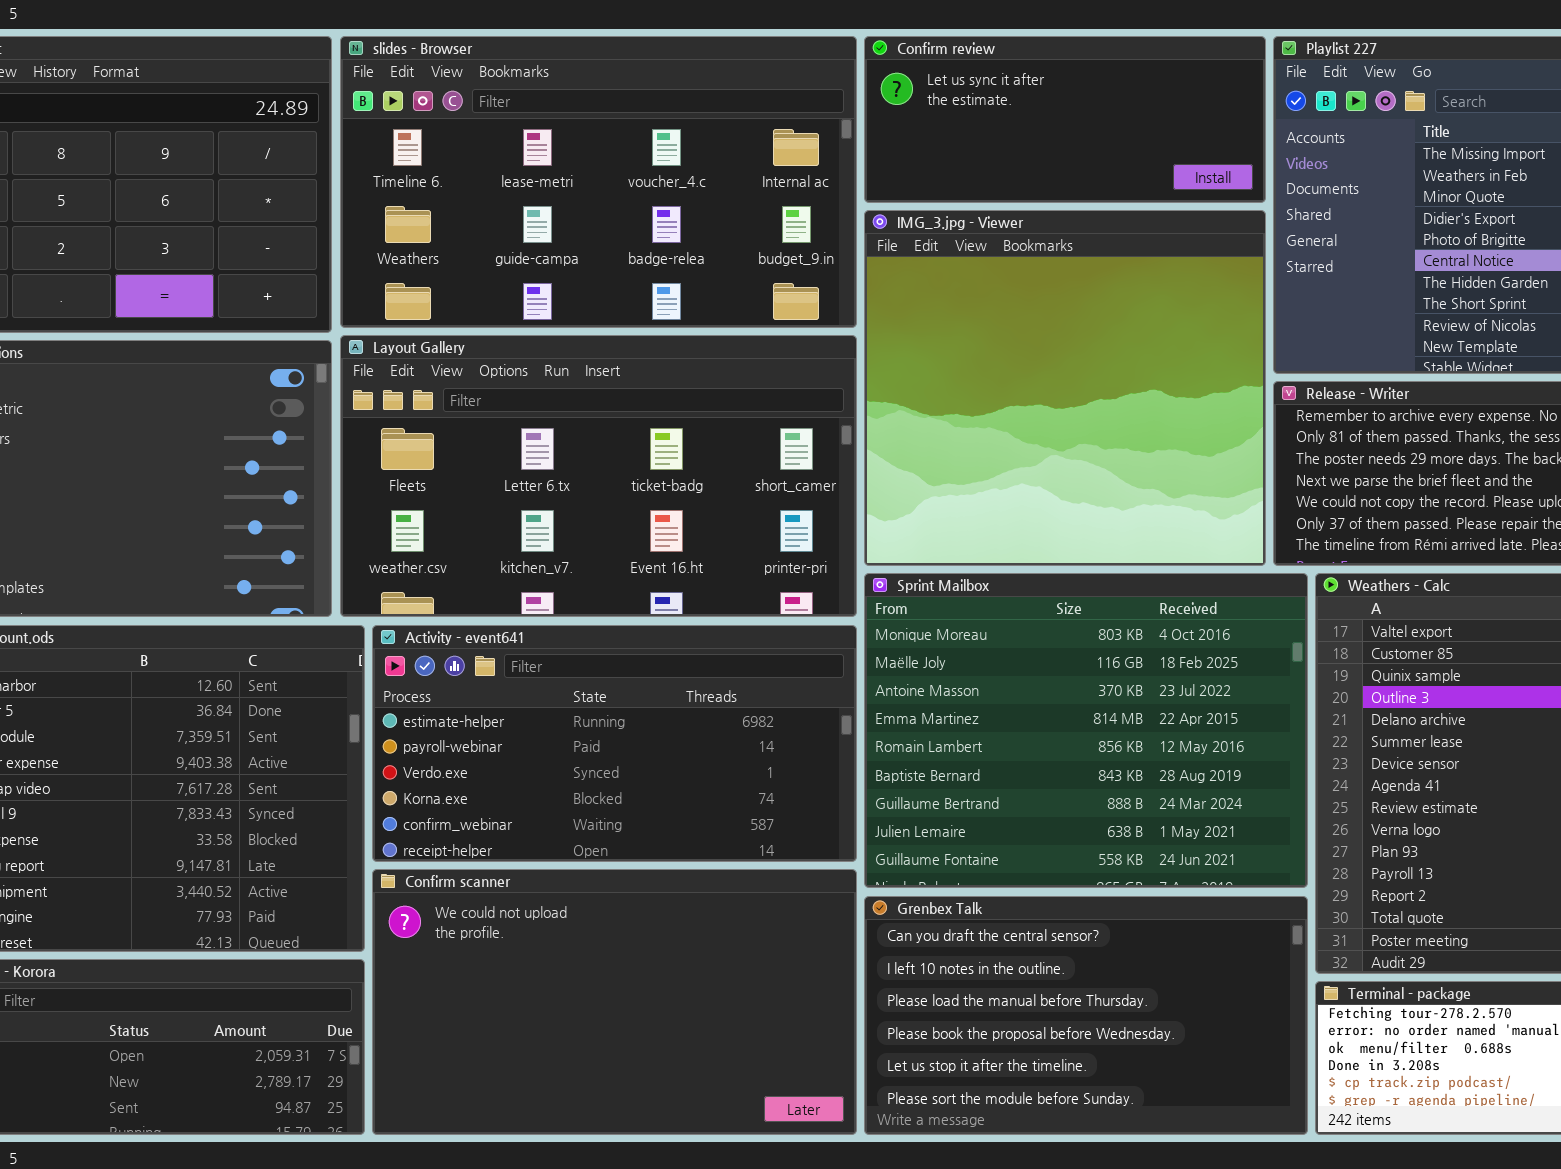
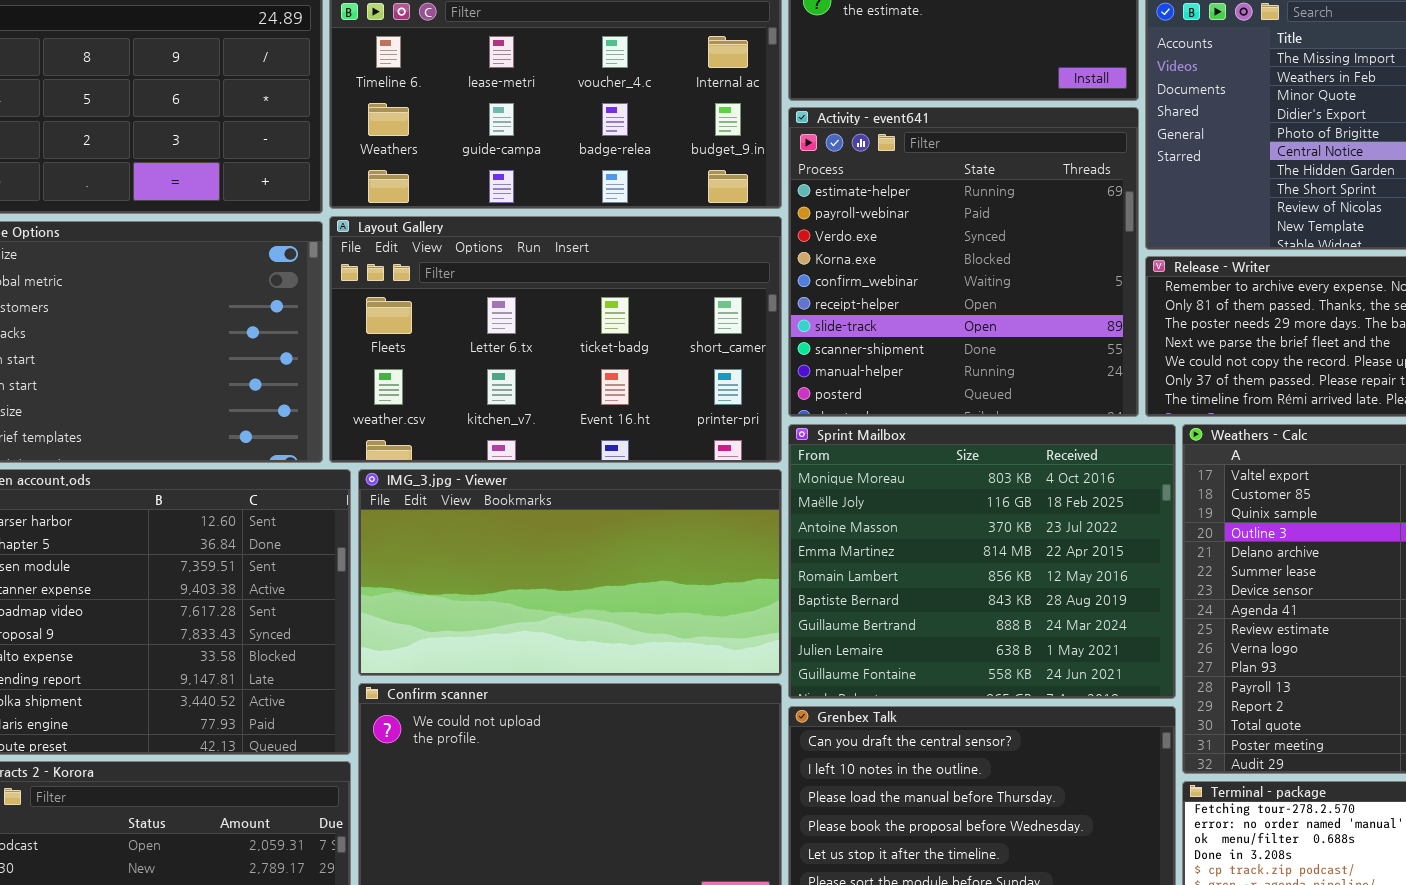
IMG_3.jpg - Viewer: [864,210,1266,566] -> [358,469,782,676], moved, resized
Activity - event641: [372,625,857,862] -> [788,107,1139,417], moved, resized

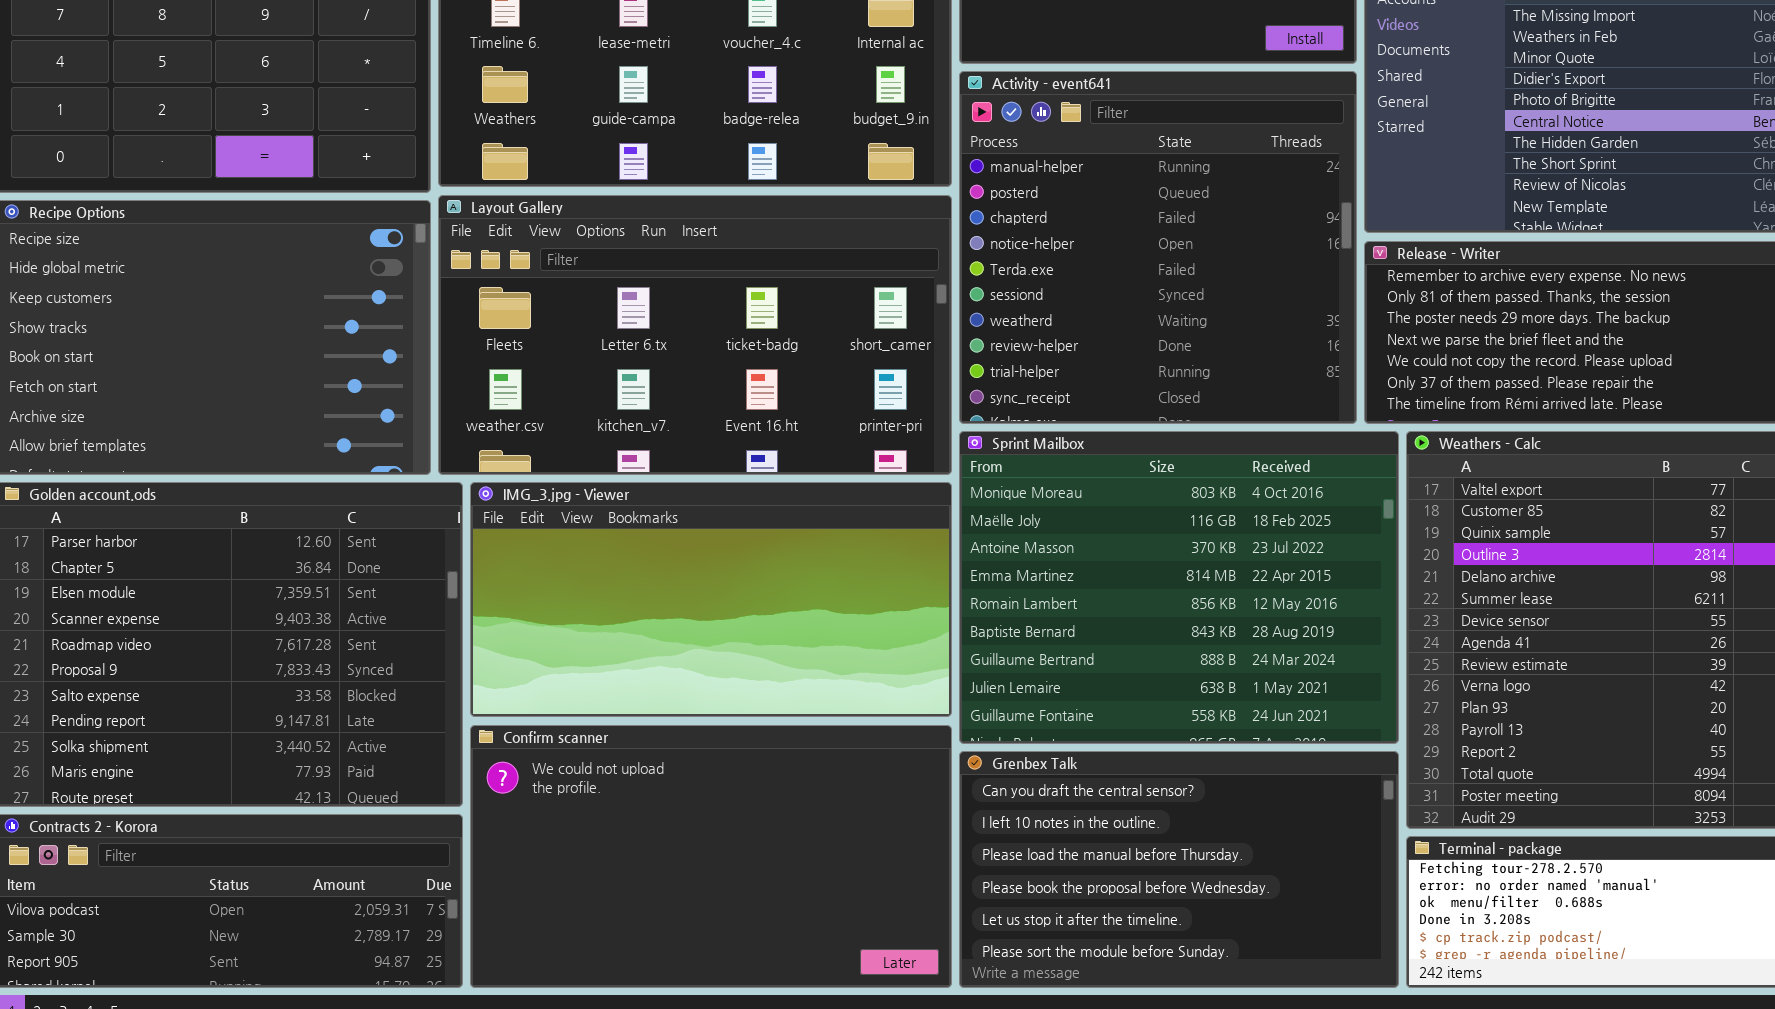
Activity - event641: [788,107,1139,417] -> [959,71,1357,424], scrolled down 8 rows

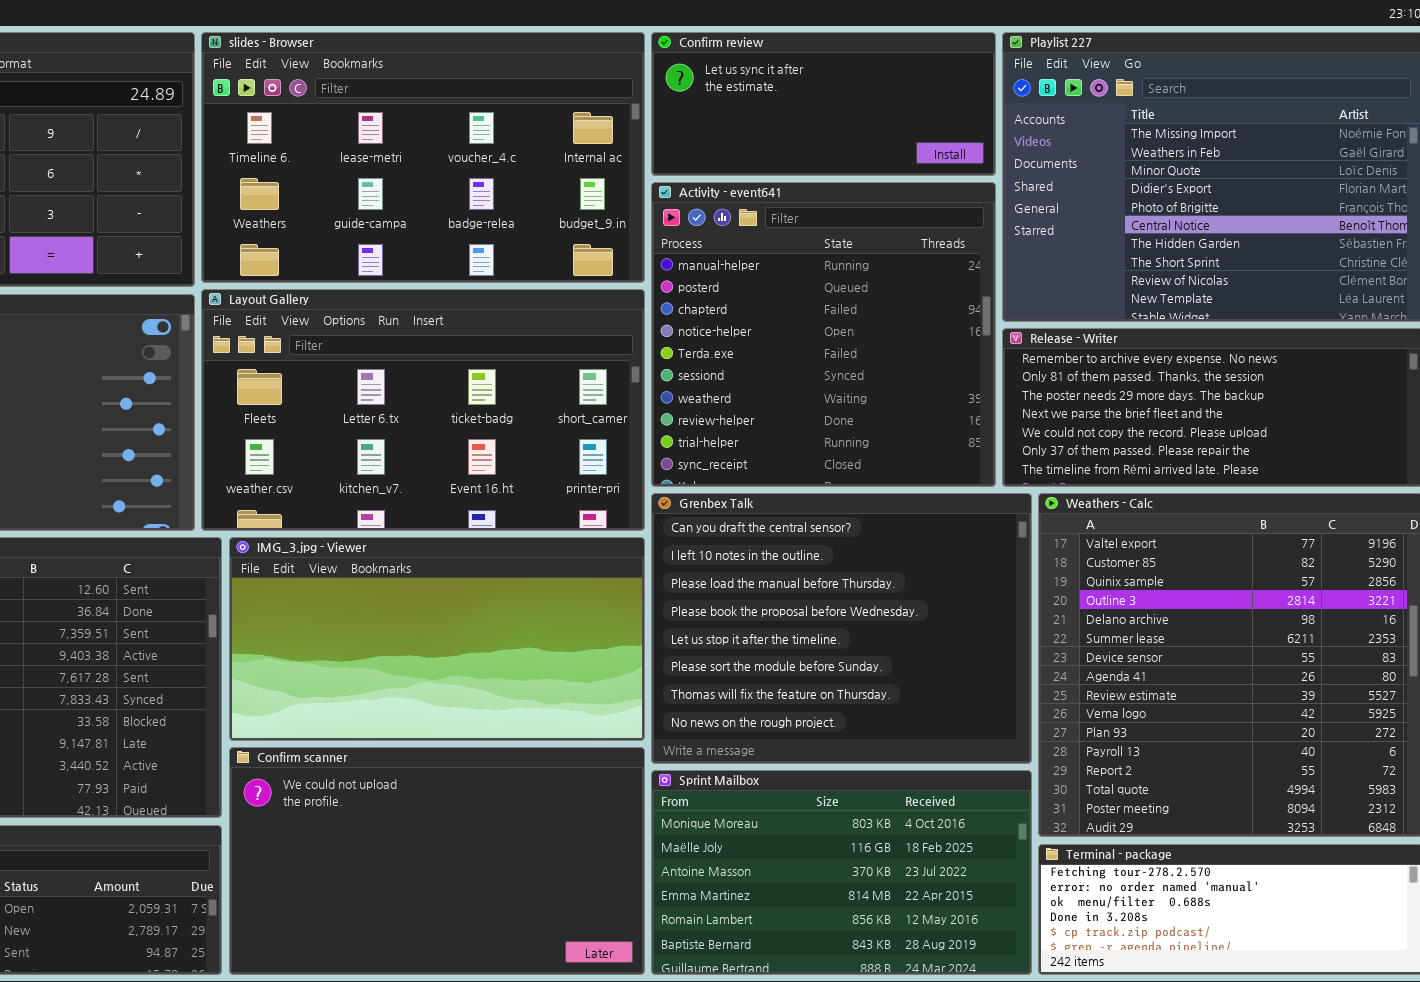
Sprint Mailbox: [959,431,1399,744] -> [651,770,1032,975], moved, resized
Grenbex Talk: [959,751,1399,988] -> [651,493,1032,764], moved, resized

